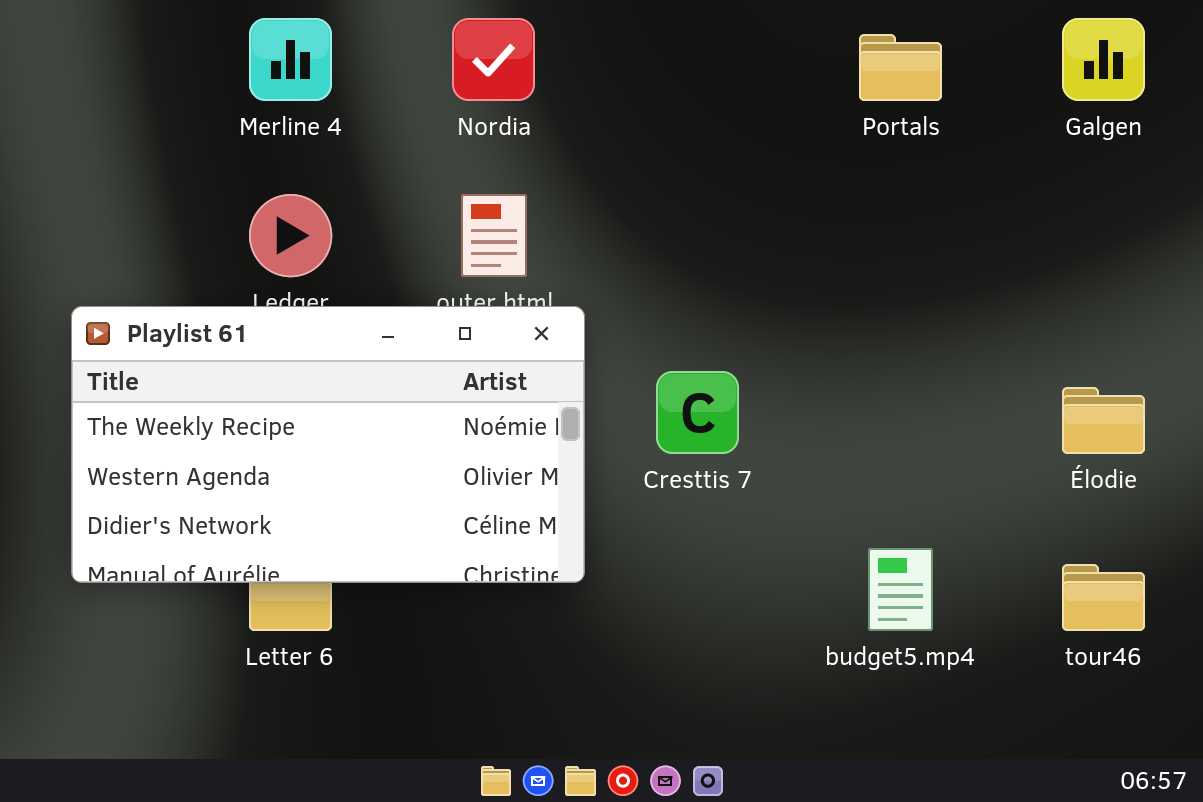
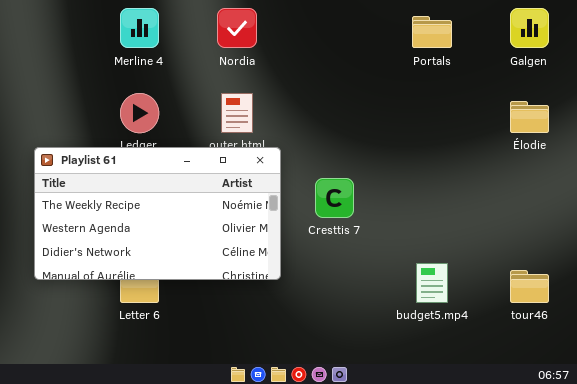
Élodie: [1062,387,1145,454] -> [510,101,549,133], moved

